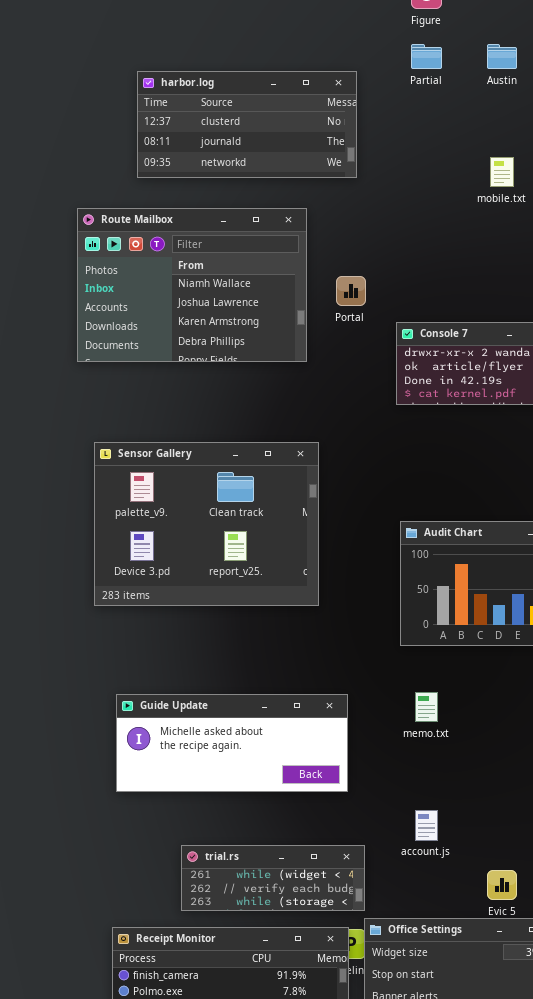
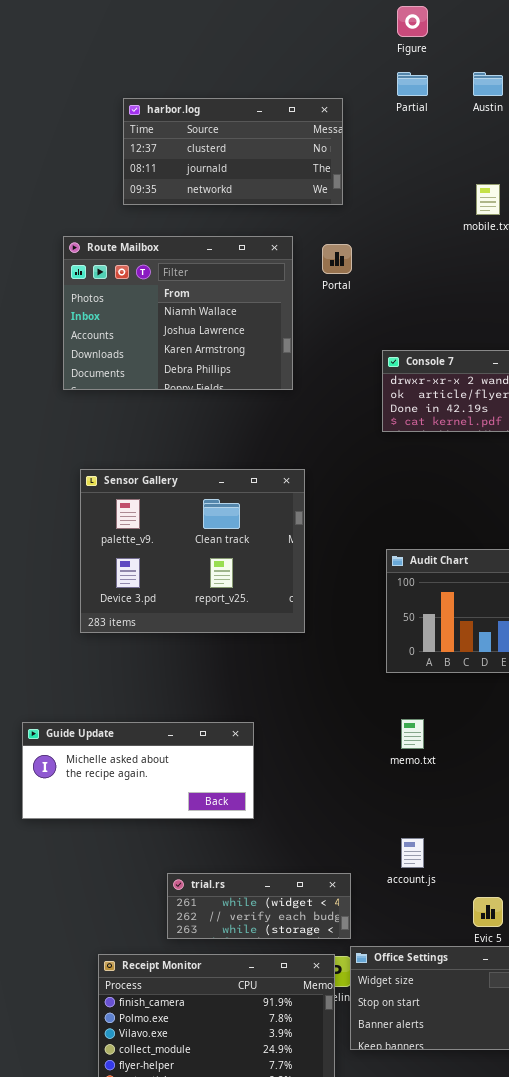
Portal: [336,276,366,306] -> [322,244,352,274], moved
Guide Update: [116,694,348,792] -> [22,722,254,819], moved

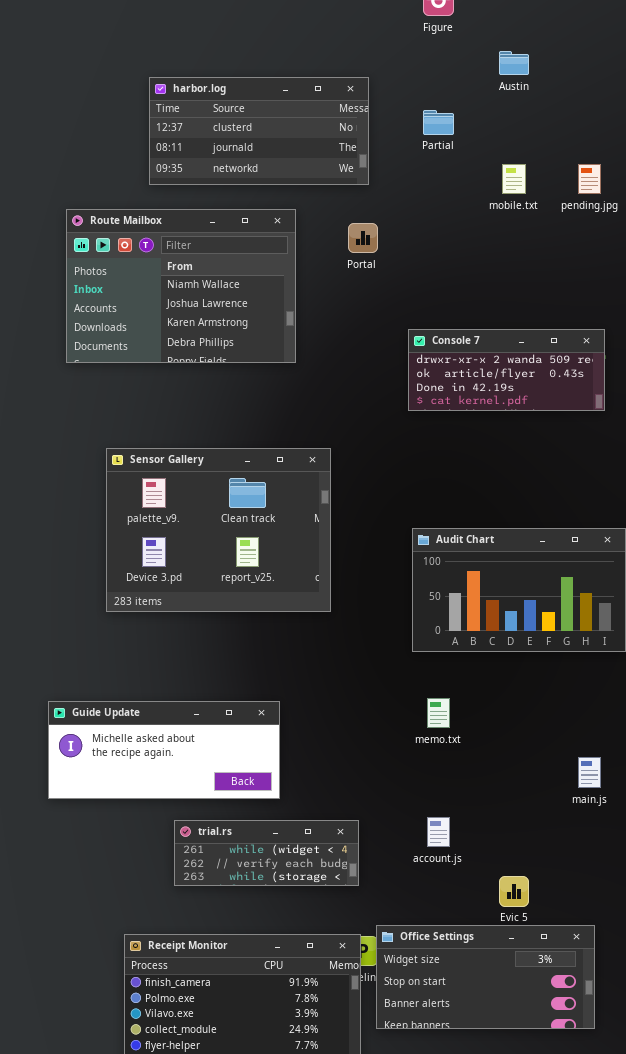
Partial: [397,72,428,96] -> [423,110,454,135], moved
Route Mailbox: [63,236,293,390] -> [66,209,296,363], moved
trial.rs: [167,873,351,939] -> [174,820,359,886], moved

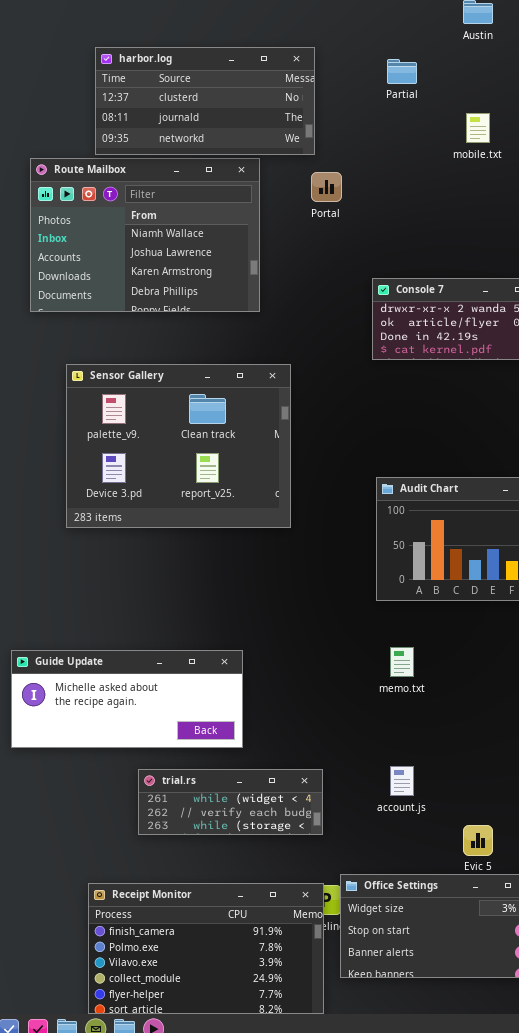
harbor.log: [149,77,369,185] -> [95,47,315,155], moved
Sensor Gallery: [106,448,331,612] -> [66,364,291,528], moved

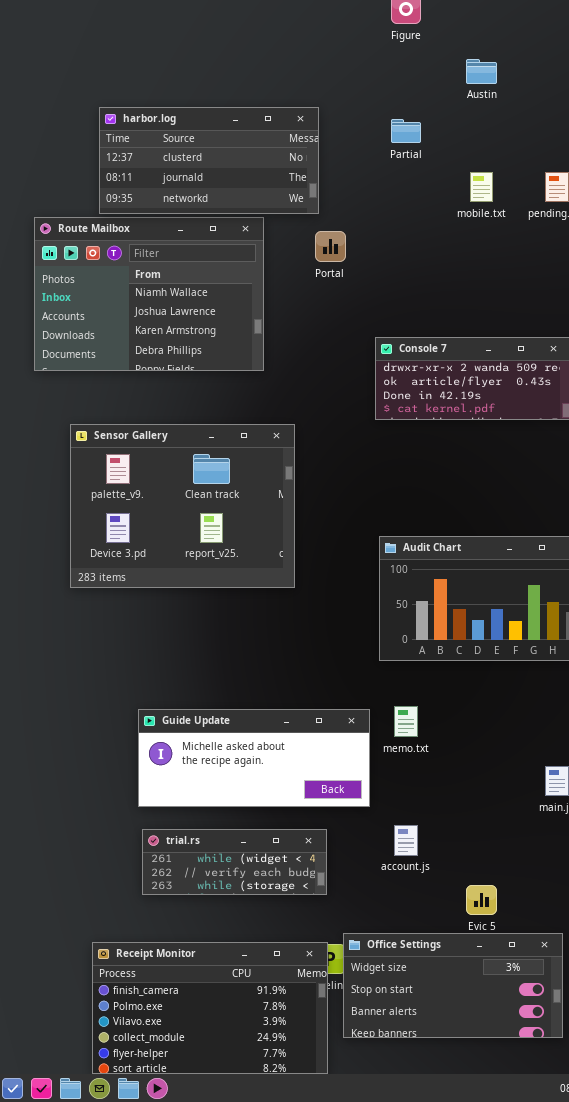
Guide Update: [11,650,243,748] -> [138,709,370,807], moved

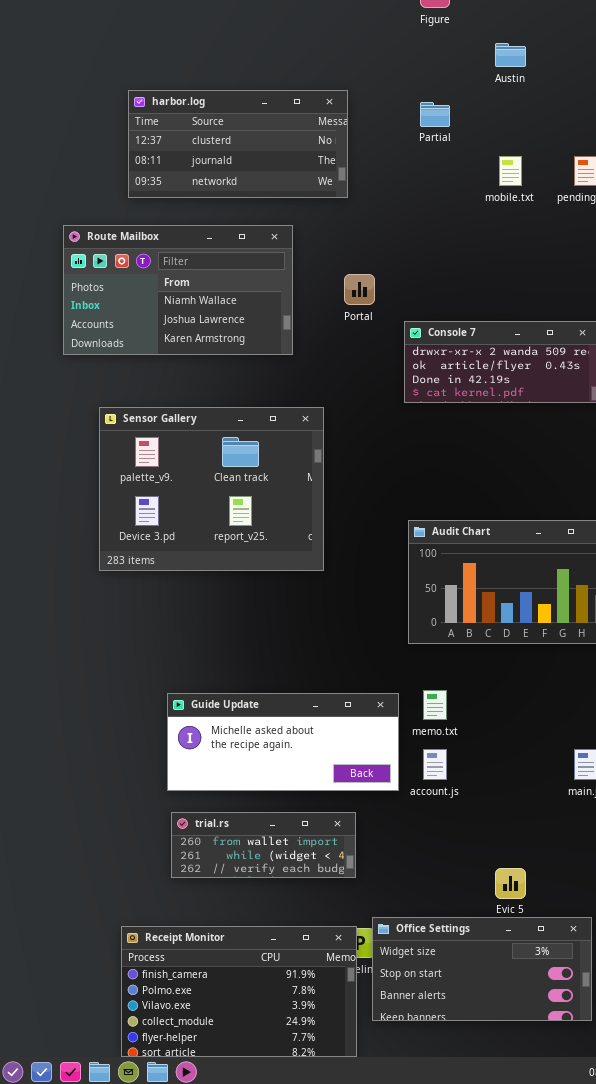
Route Mailbox: [34,217,264,371] -> [63,225,293,355], resized
Portal: [315,231,346,262] -> [344,274,375,305], moved
account.js: [394,825,418,856] -> [423,749,447,780], moved
trial.rs: [142,829,327,895] -> [171,812,356,878], scrolled up 1 row

